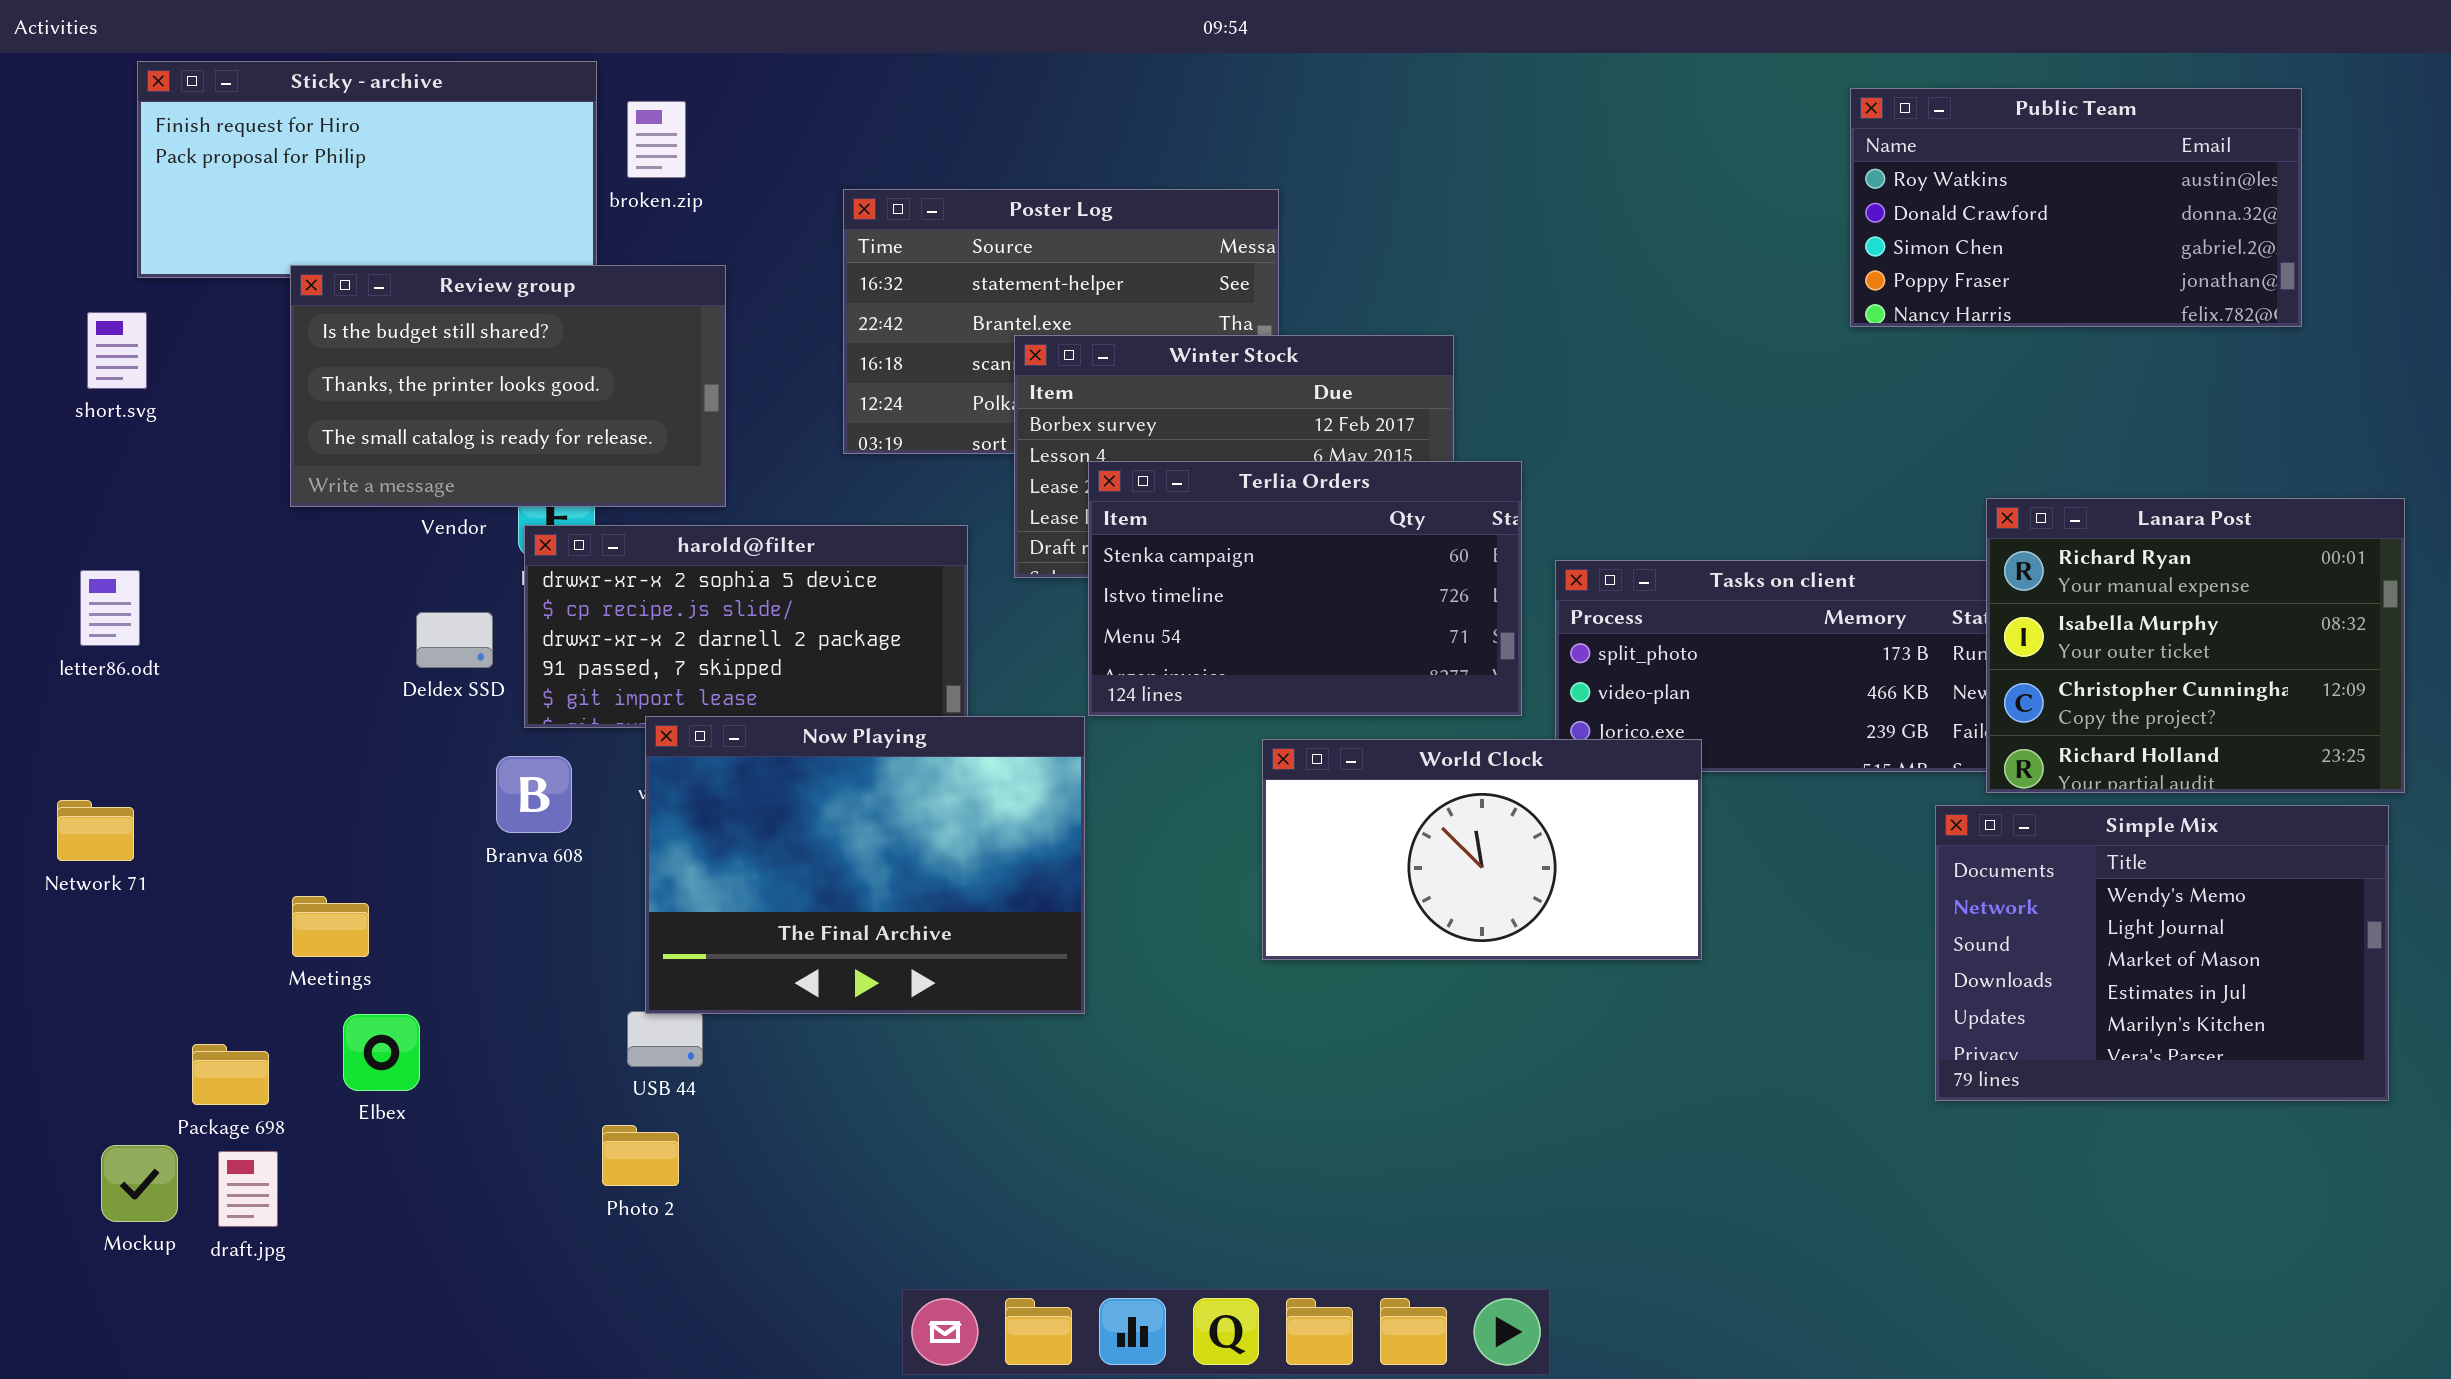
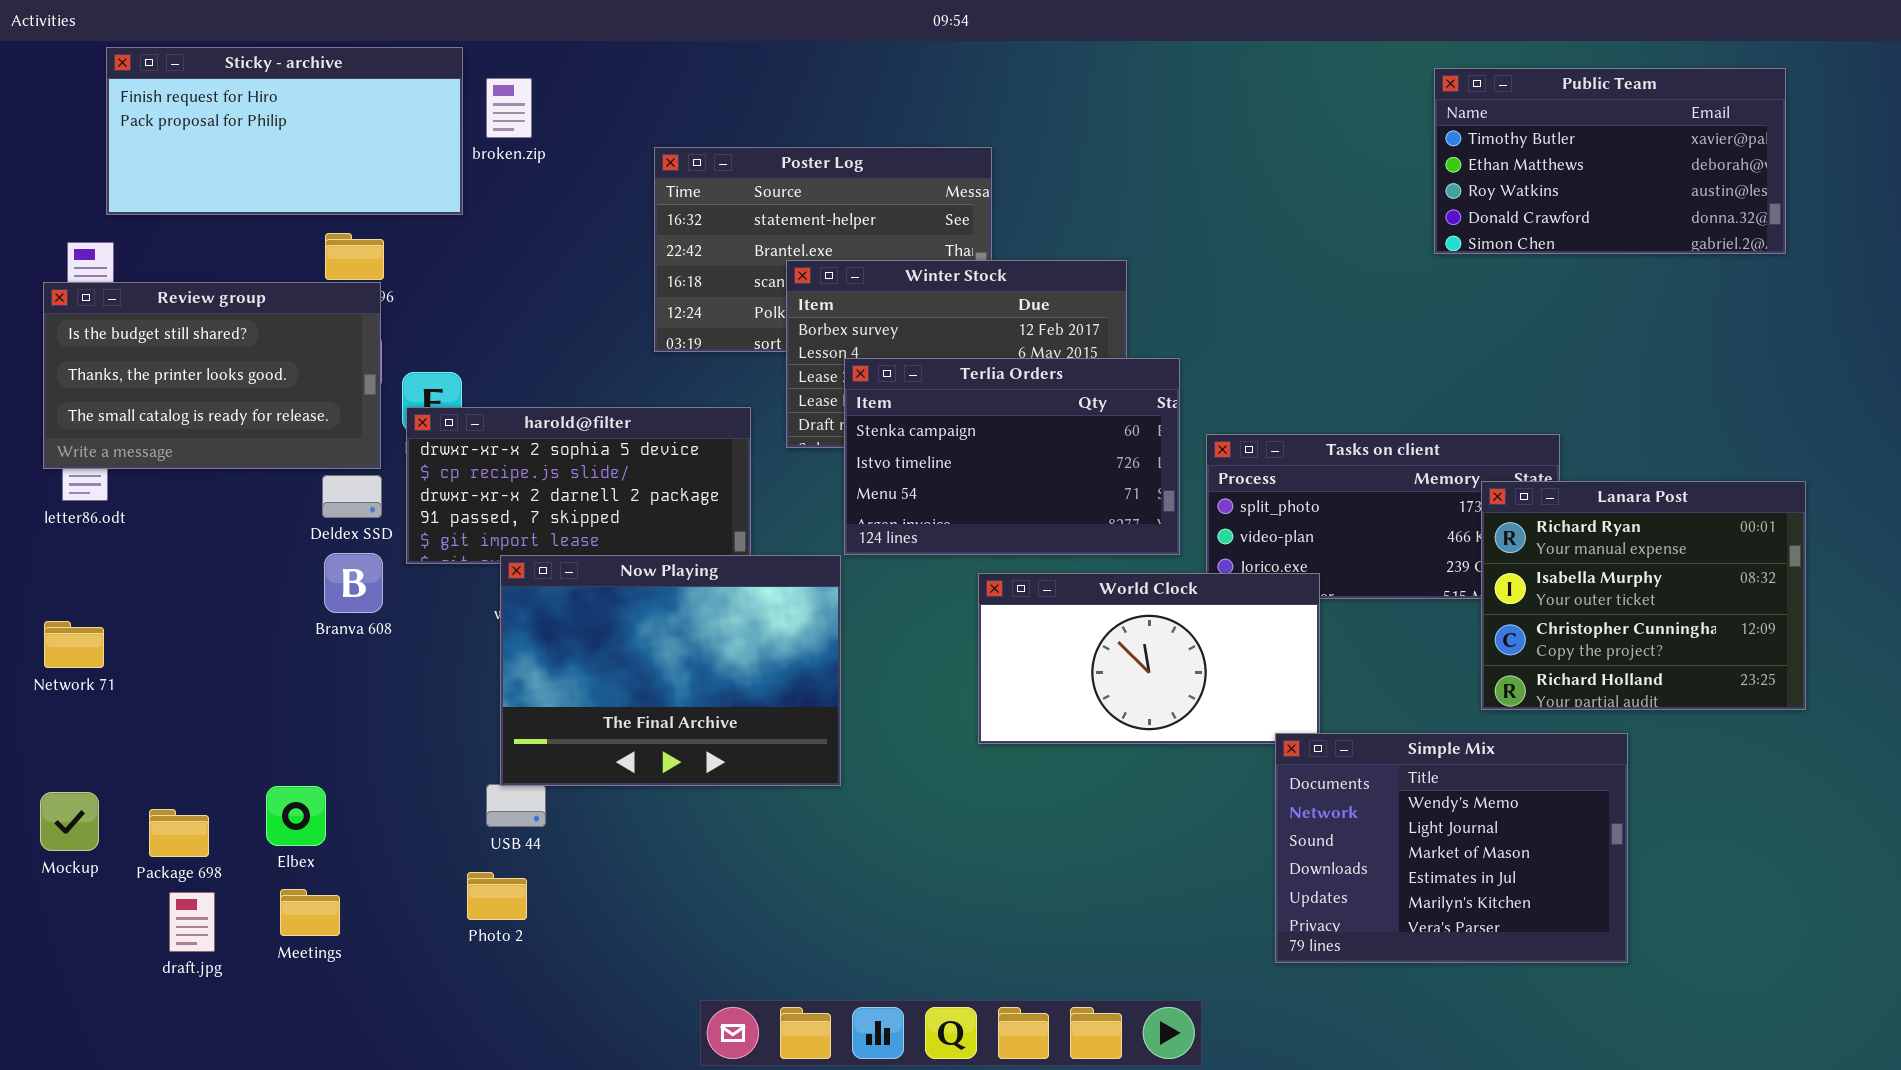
Public Team: [1850,88,2302,327] -> [1434,68,1786,254], scrolled up 2 rows
Review group: [290,265,726,507] -> [43,282,381,469], moved
Lanara Post: [1986,498,2405,793] -> [1481,481,1806,710], moved
Branva 608: [496,756,572,833] -> [324,553,383,613], moved
Simple Mix: [1935,805,2389,1101] -> [1275,733,1628,963], moved
Meetings: [292,896,369,957] -> [280,889,340,936], moved
Mockup: [101,1145,178,1222] -> [40,792,99,851], moved

